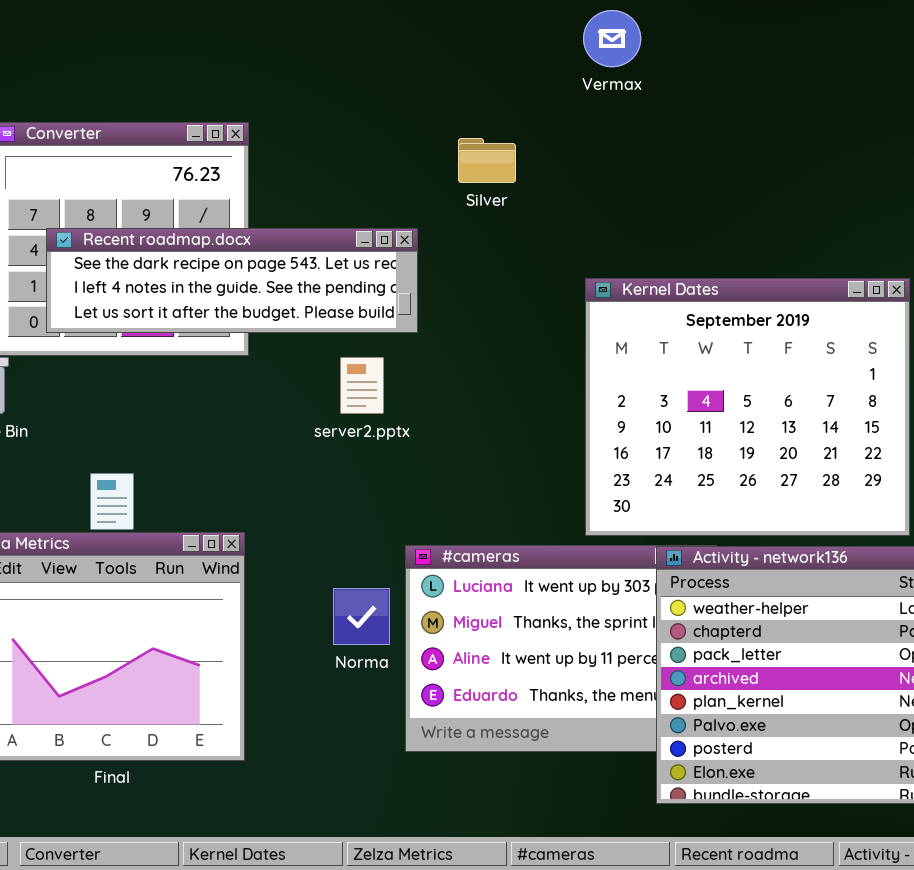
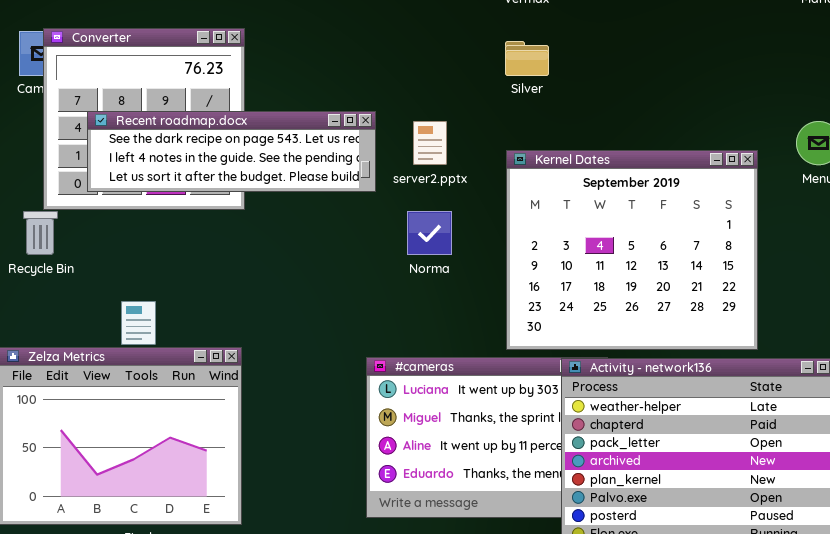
Silver: [458,138,516,183] -> [505,41,549,76], moved
server2.pptx: [340,357,384,414] -> [413,121,447,165], moved
Norma: [333,588,390,645] -> [407,211,452,255], moved

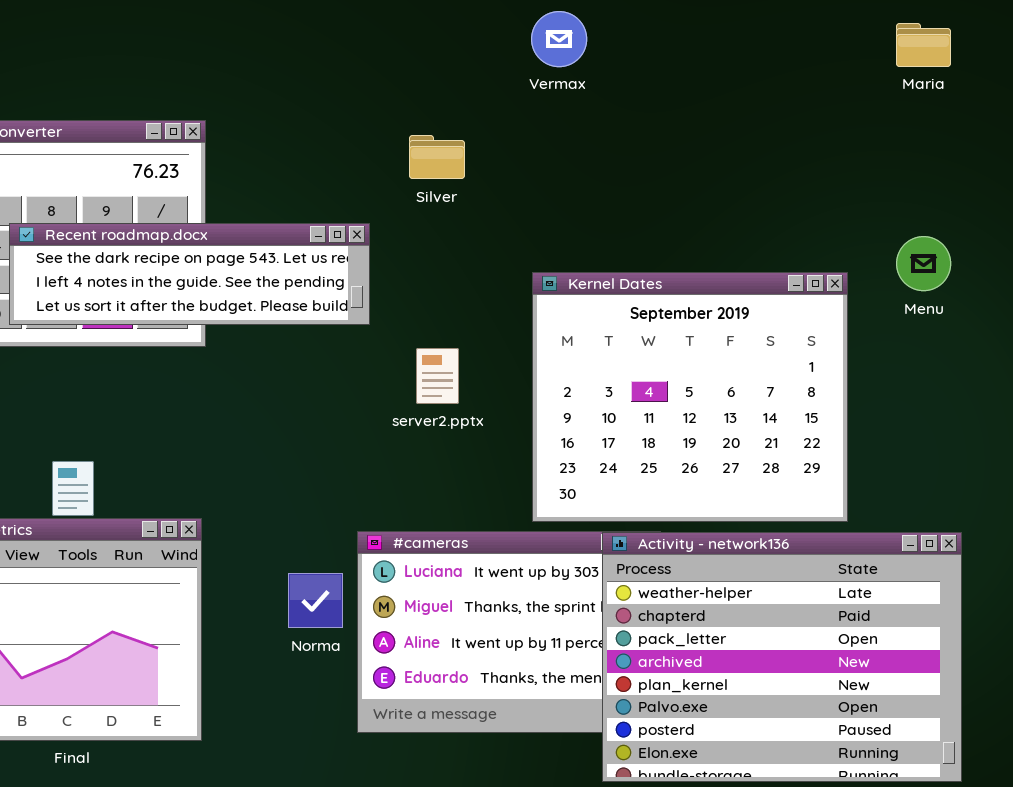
Silver: [505,41,549,76] -> [409,135,465,179], moved
server2.pptx: [413,121,447,165] -> [416,348,459,404], moved
Norma: [407,211,452,255] -> [288,573,343,628], moved

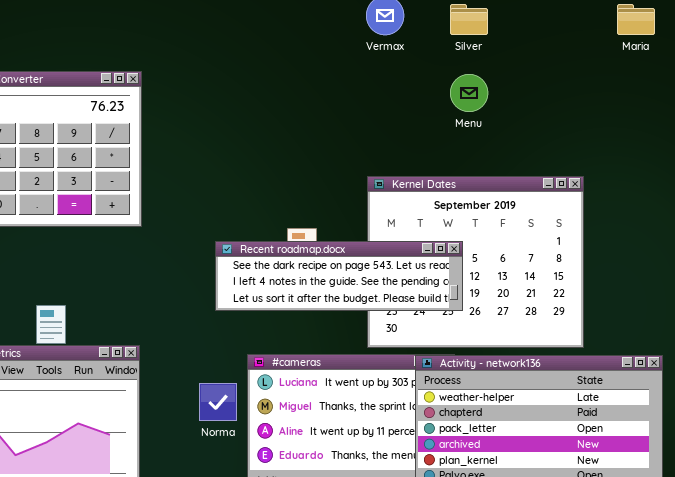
Silver: [409,135,465,179] -> [450,4,488,35], moved
Recent roadmap.docx: [9,223,370,325] -> [215,241,463,311], moved
Menu: [896,236,951,291] -> [450,74,488,112], moved

